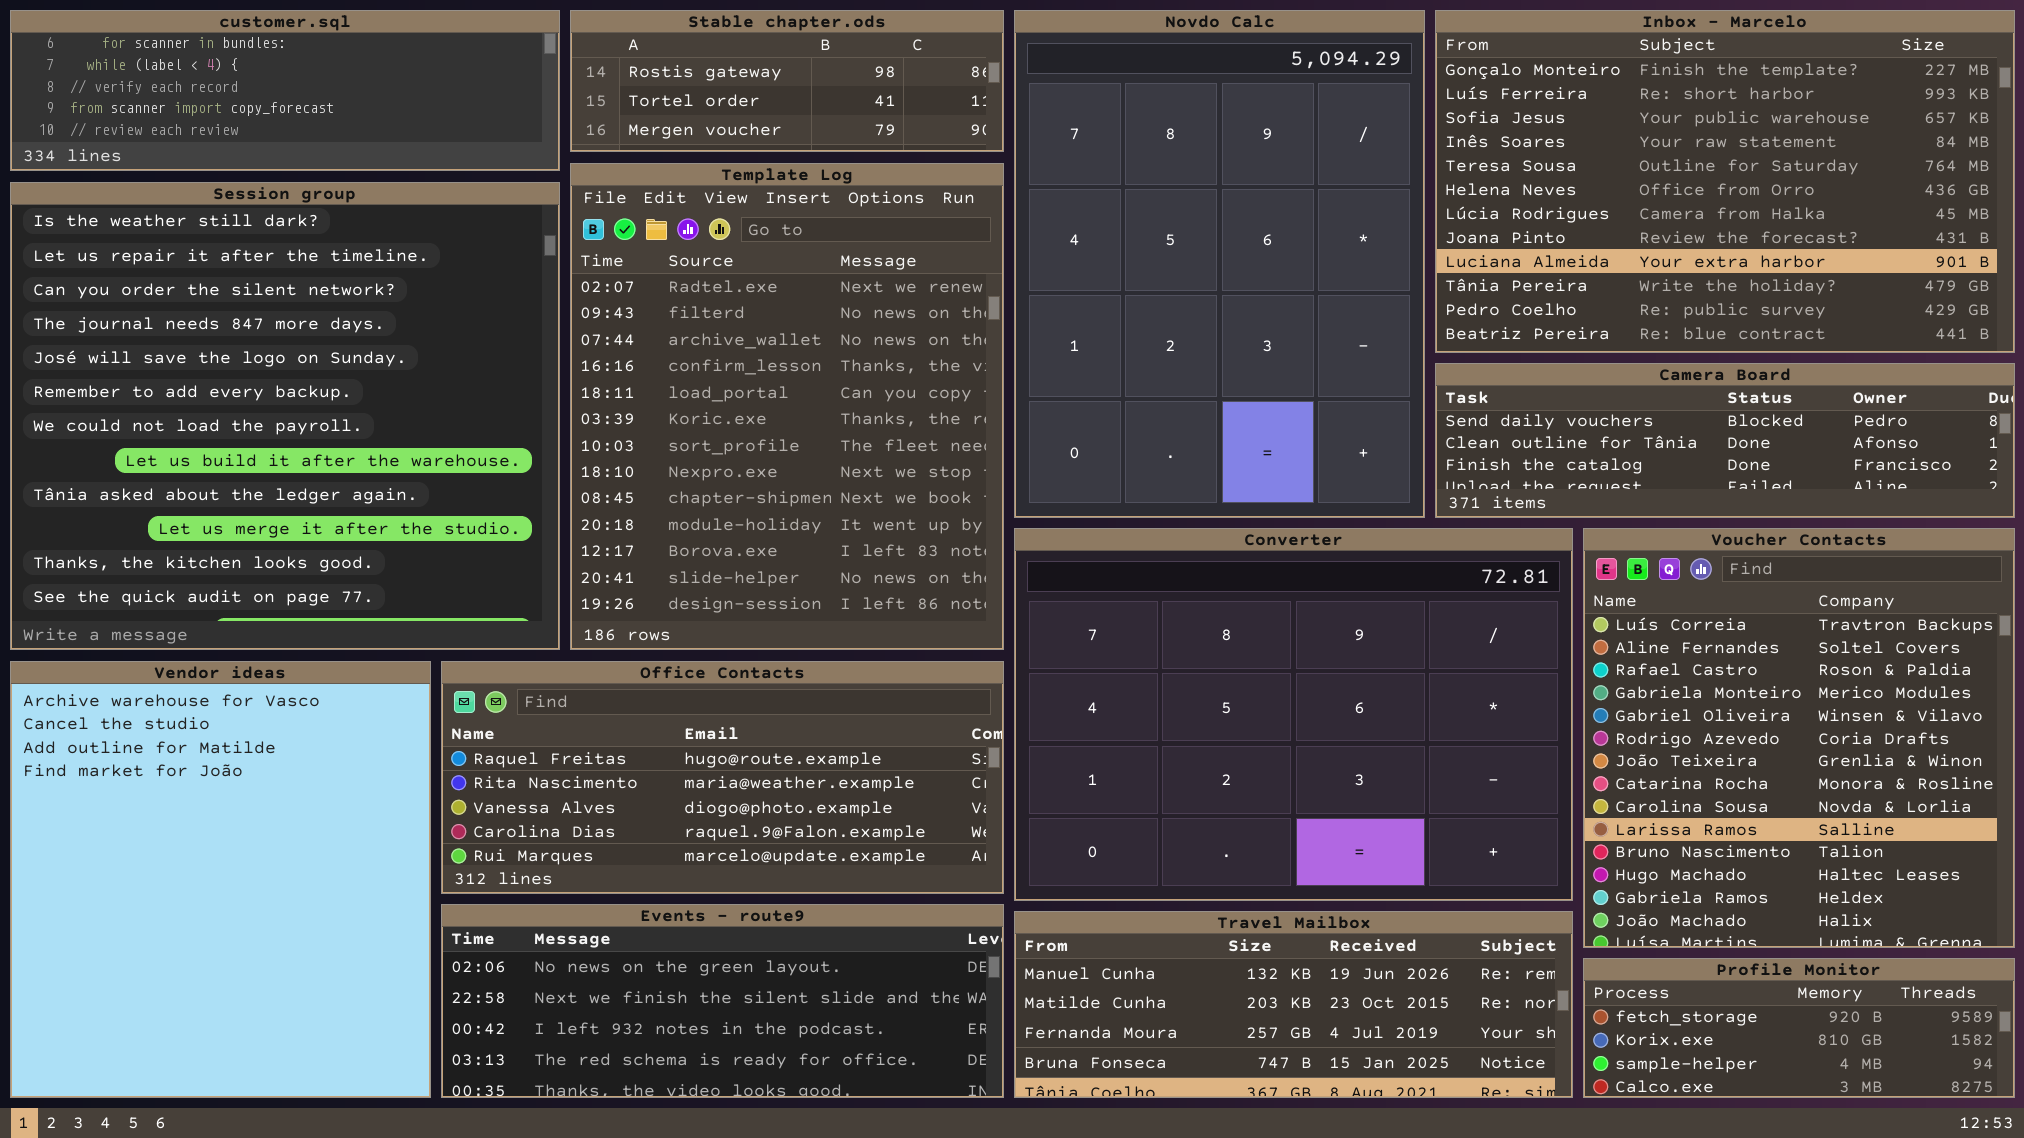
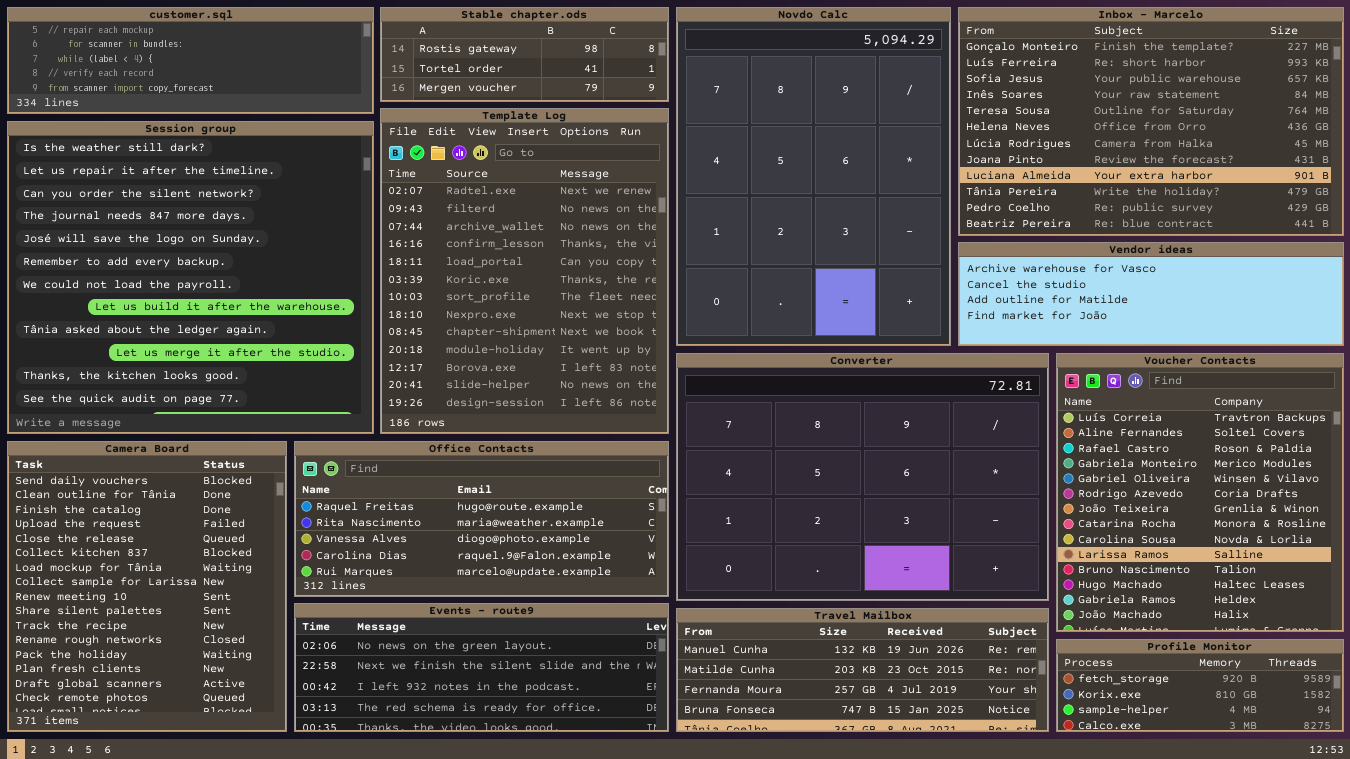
customer.sql: [10,10,560,171] -> [7,7,374,114], scrolled up 1 row
Camera Board: [1435,363,2015,518] -> [7,441,287,732], moved, resized
Vendor ideas: [10,661,431,1098] -> [958,242,1344,346], moved, resized

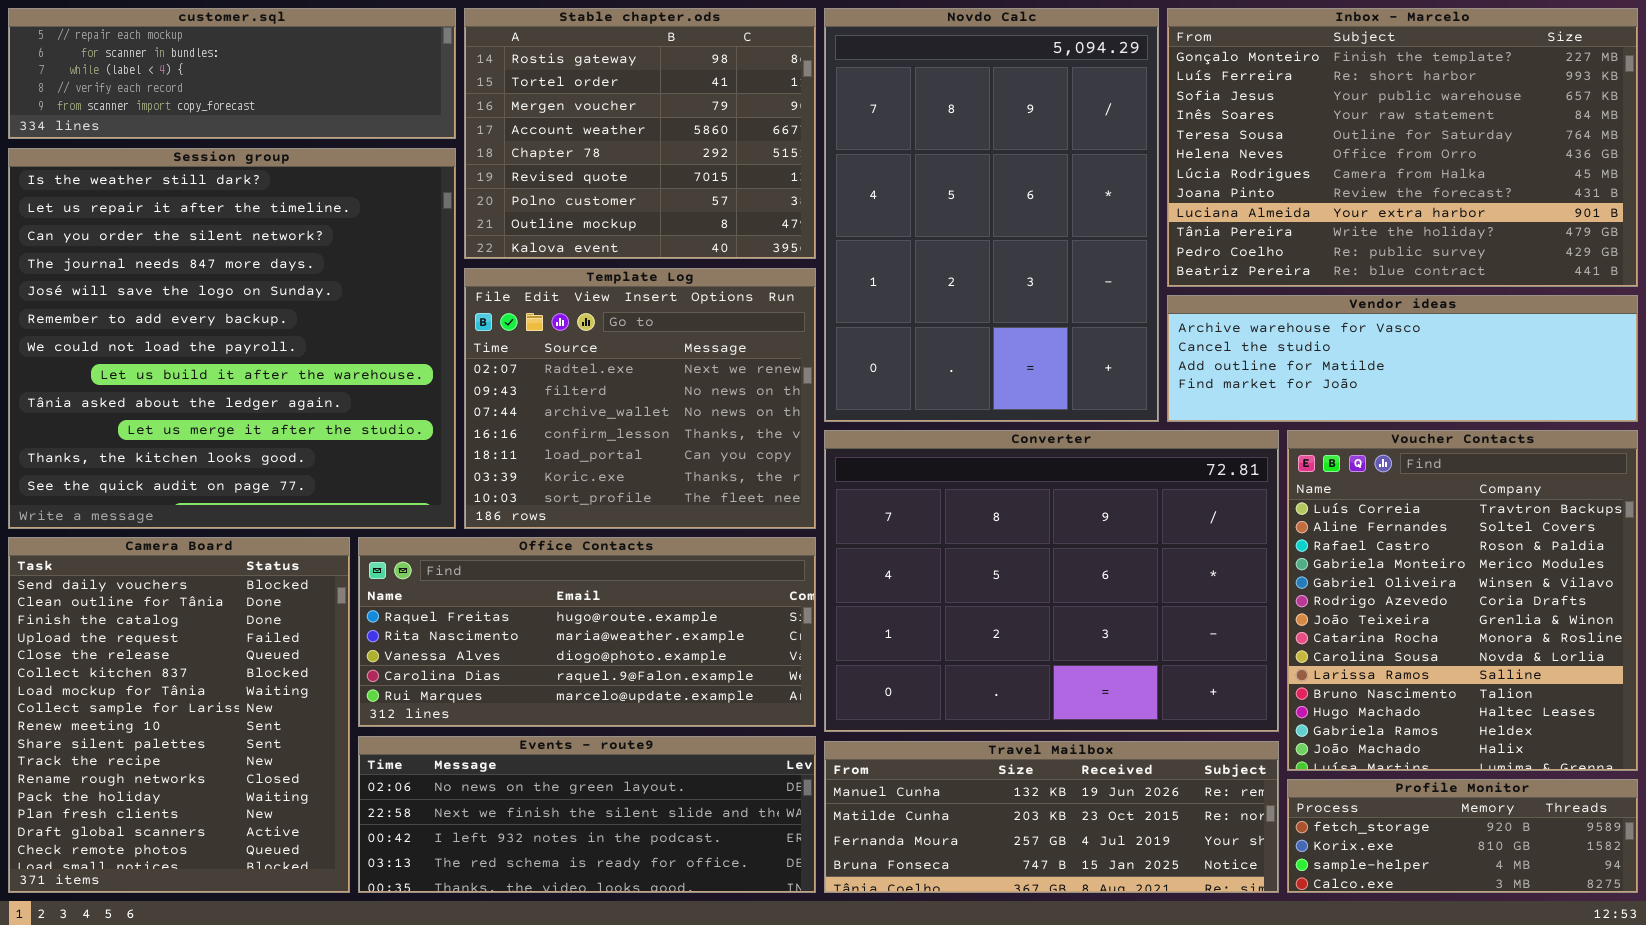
Stable chapter.ods: [380,7,669,102] -> [464,8,816,259], resized
Template Log: [380,108,669,434] -> [464,268,816,529], resized

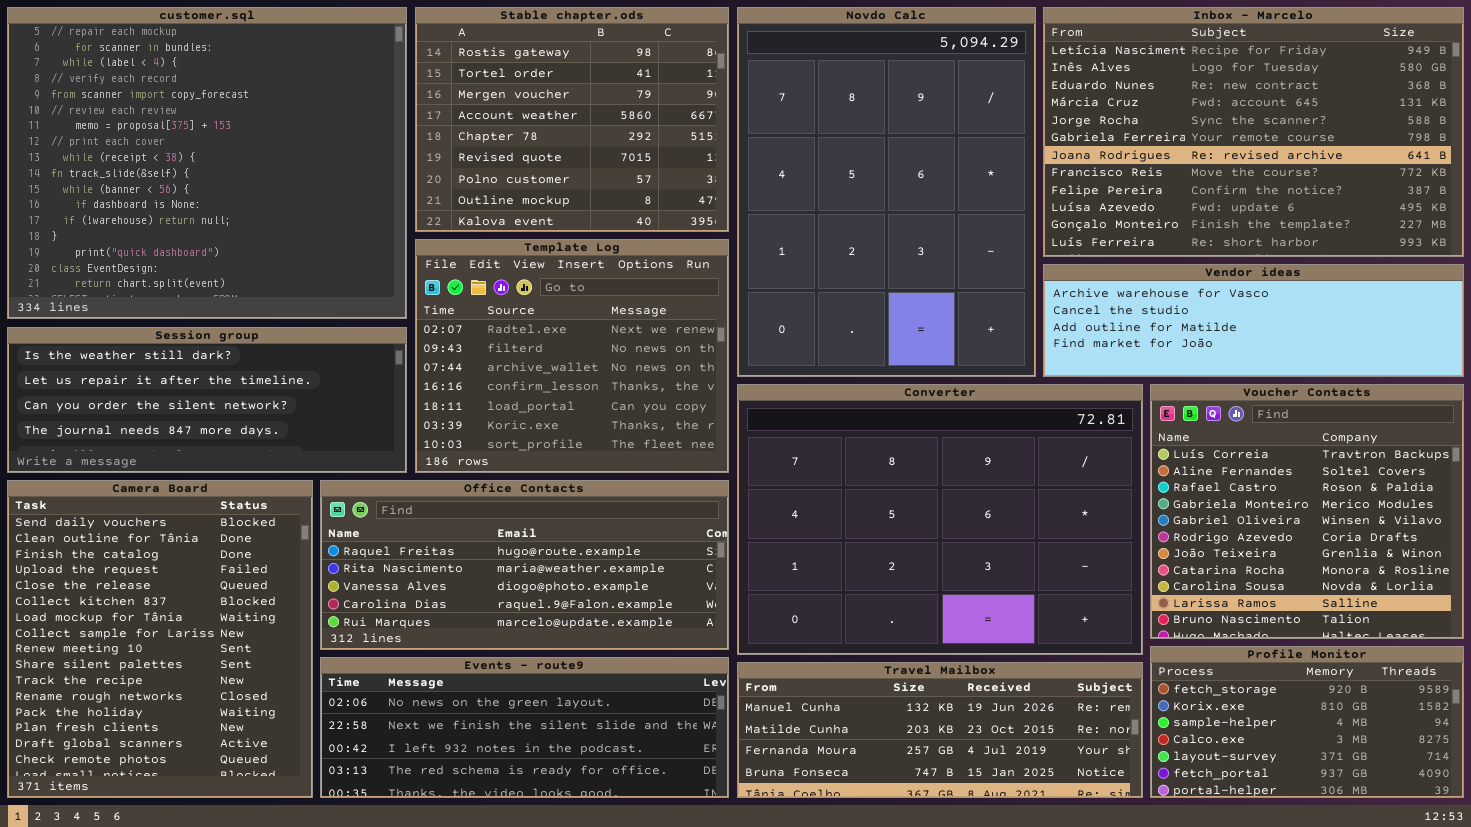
customer.sql: [8,8,456,139] -> [7,7,407,319], resized
Inbox - Marcelo: [1167,8,1638,287] -> [1043,7,1464,257], scrolled up 10 rows
Session group: [8,148,456,529] -> [7,327,407,473], resized
Voucher Contacts: [1287,430,1638,771] -> [1150,384,1464,639], resized
Profile Monitor: [1287,779,1638,893] -> [1150,646,1464,798], resized

